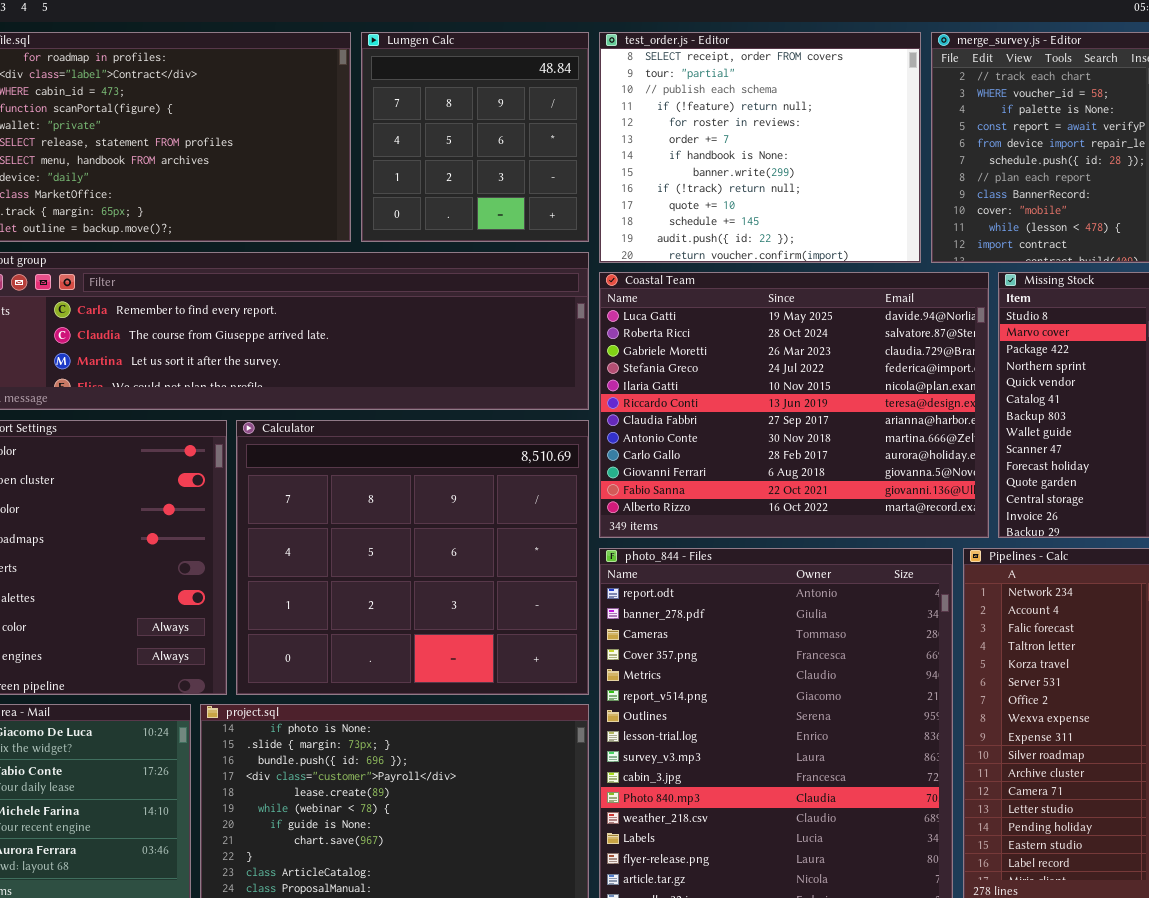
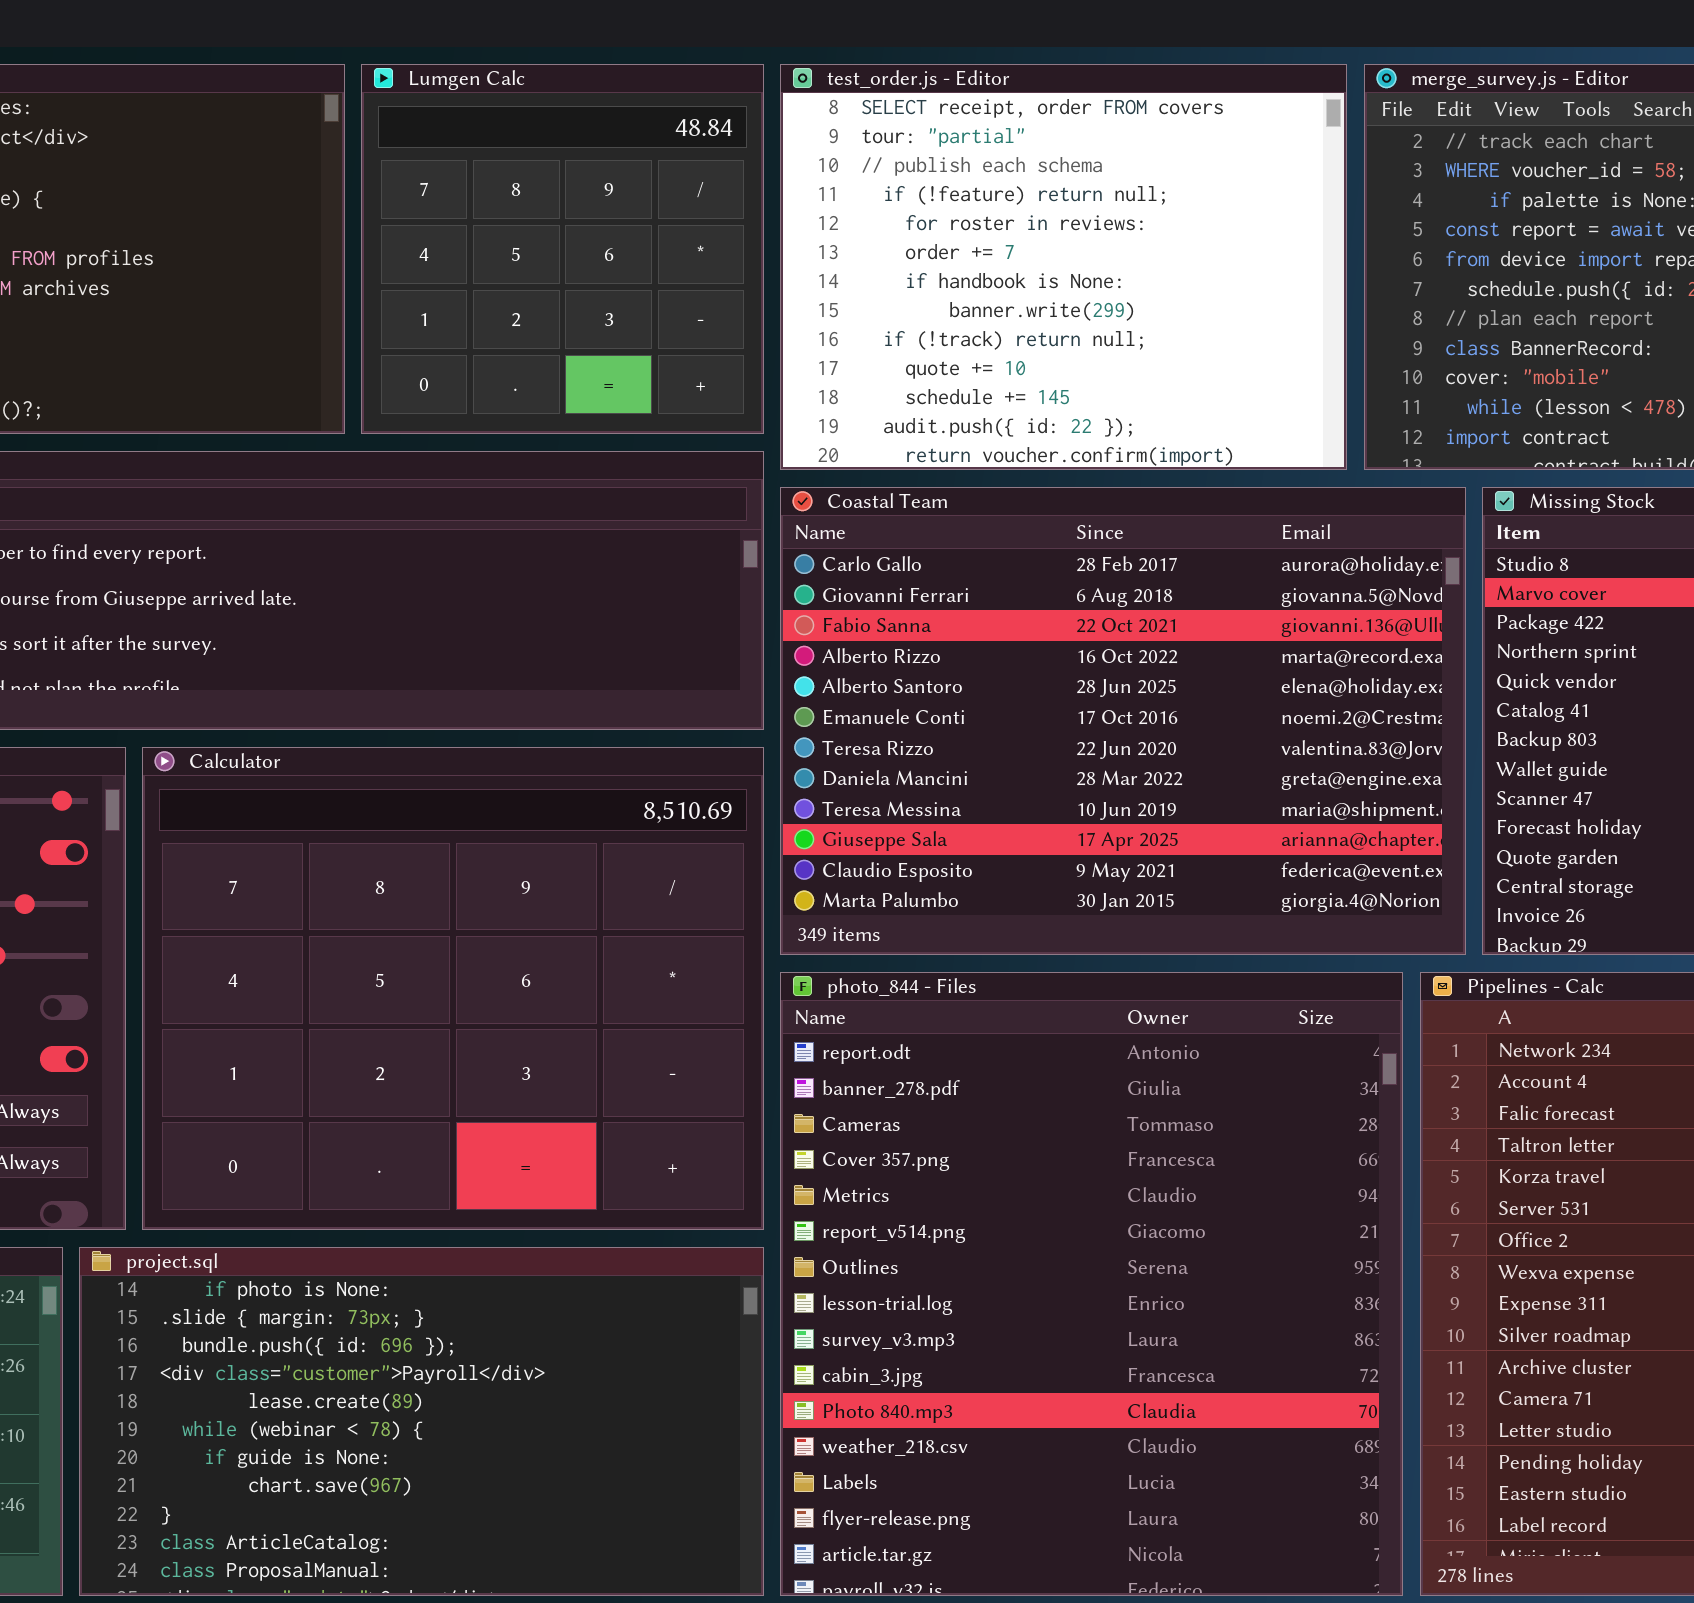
Coastal Team: [599,272,989,538] -> [780,487,1466,955], scrolled down 8 rows

